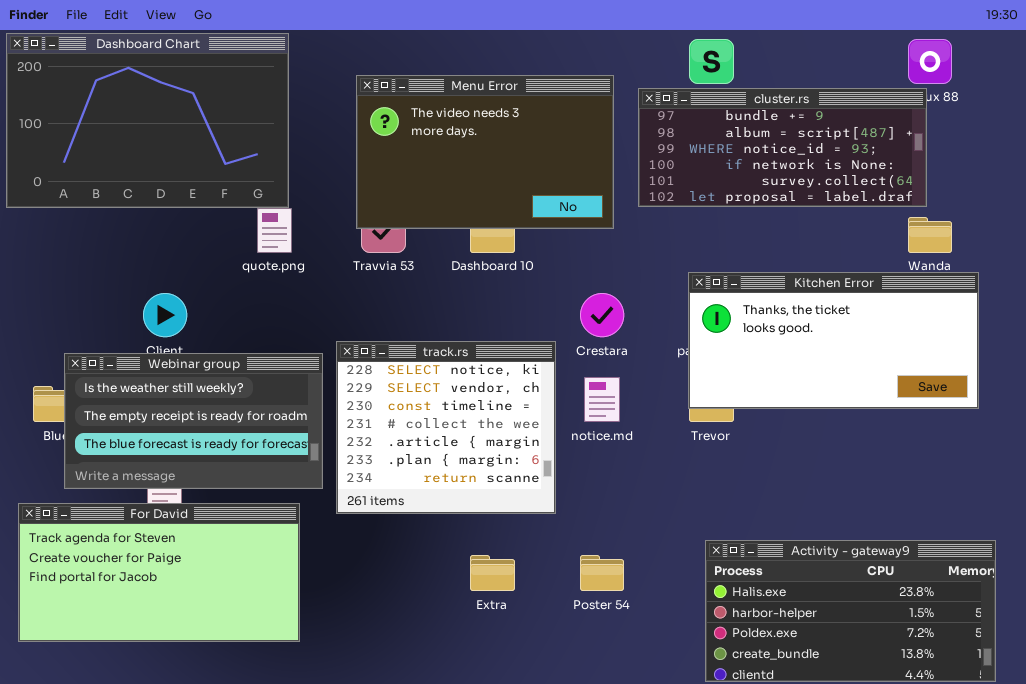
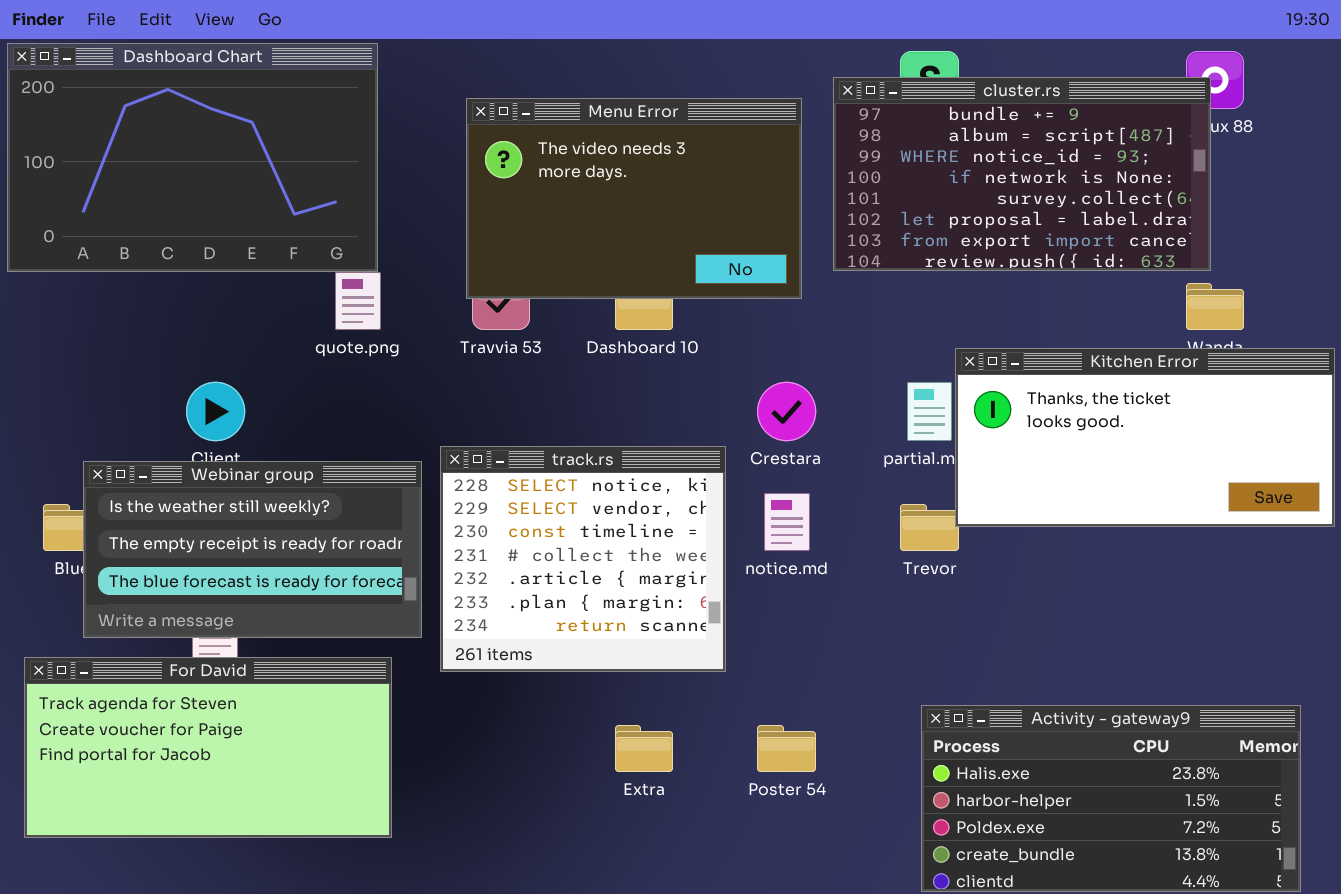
cluster.rs: [638,88,927,207] -> [833,77,1211,271], resized
Kitchen Error: [688,272,979,409] -> [955,348,1335,527], moved

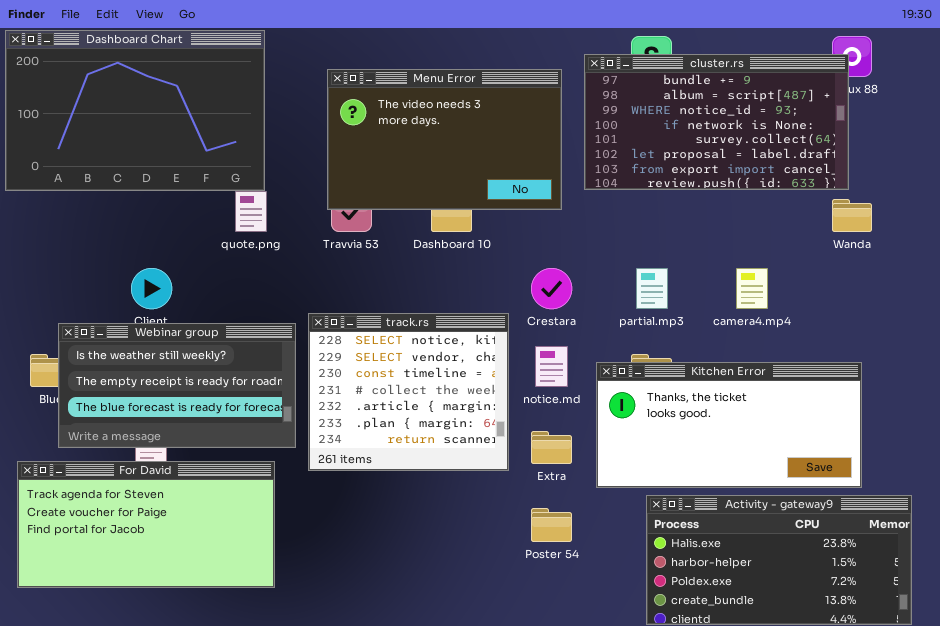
Kitchen Error: [955,348,1335,527] -> [596,362,862,488], moved
Extra: [615,725,673,772] -> [531,431,572,464], moved

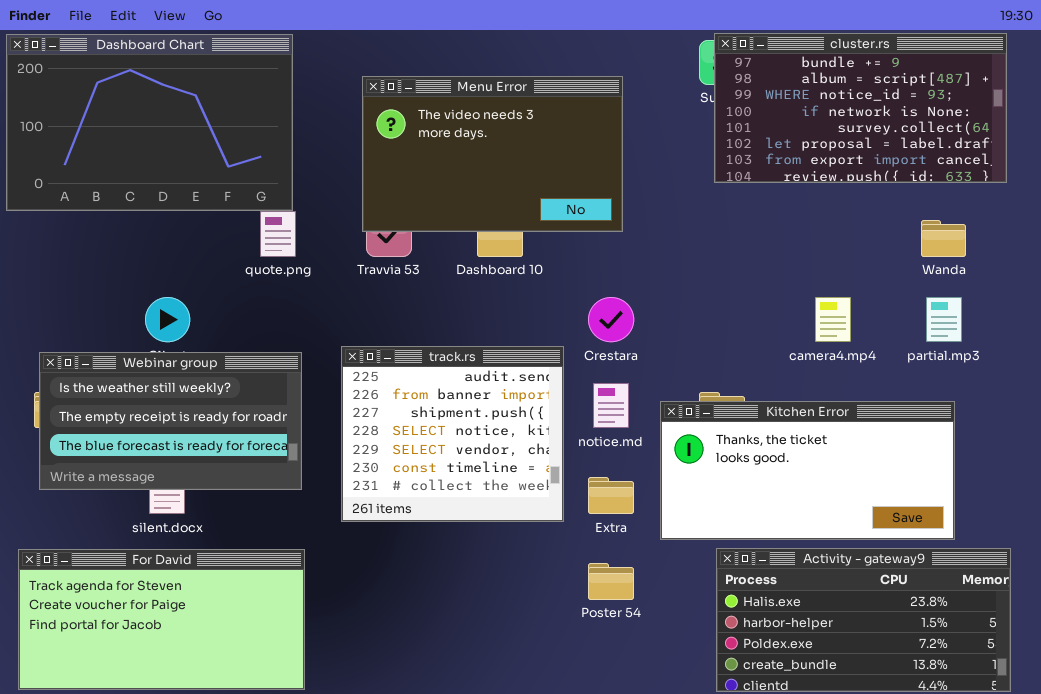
cluster.rs: [584,54,849,190] -> [714,33,1007,183], moved
partial.mp3: [636,268,668,309] -> [926,297,962,342], moved
track.rs: [308,313,509,471] -> [341,346,564,522], scrolled up 3 rows
Webinar group: [58,323,296,448] -> [39,352,302,490], moved
For David: [17,461,275,588] -> [18,549,305,690], moved

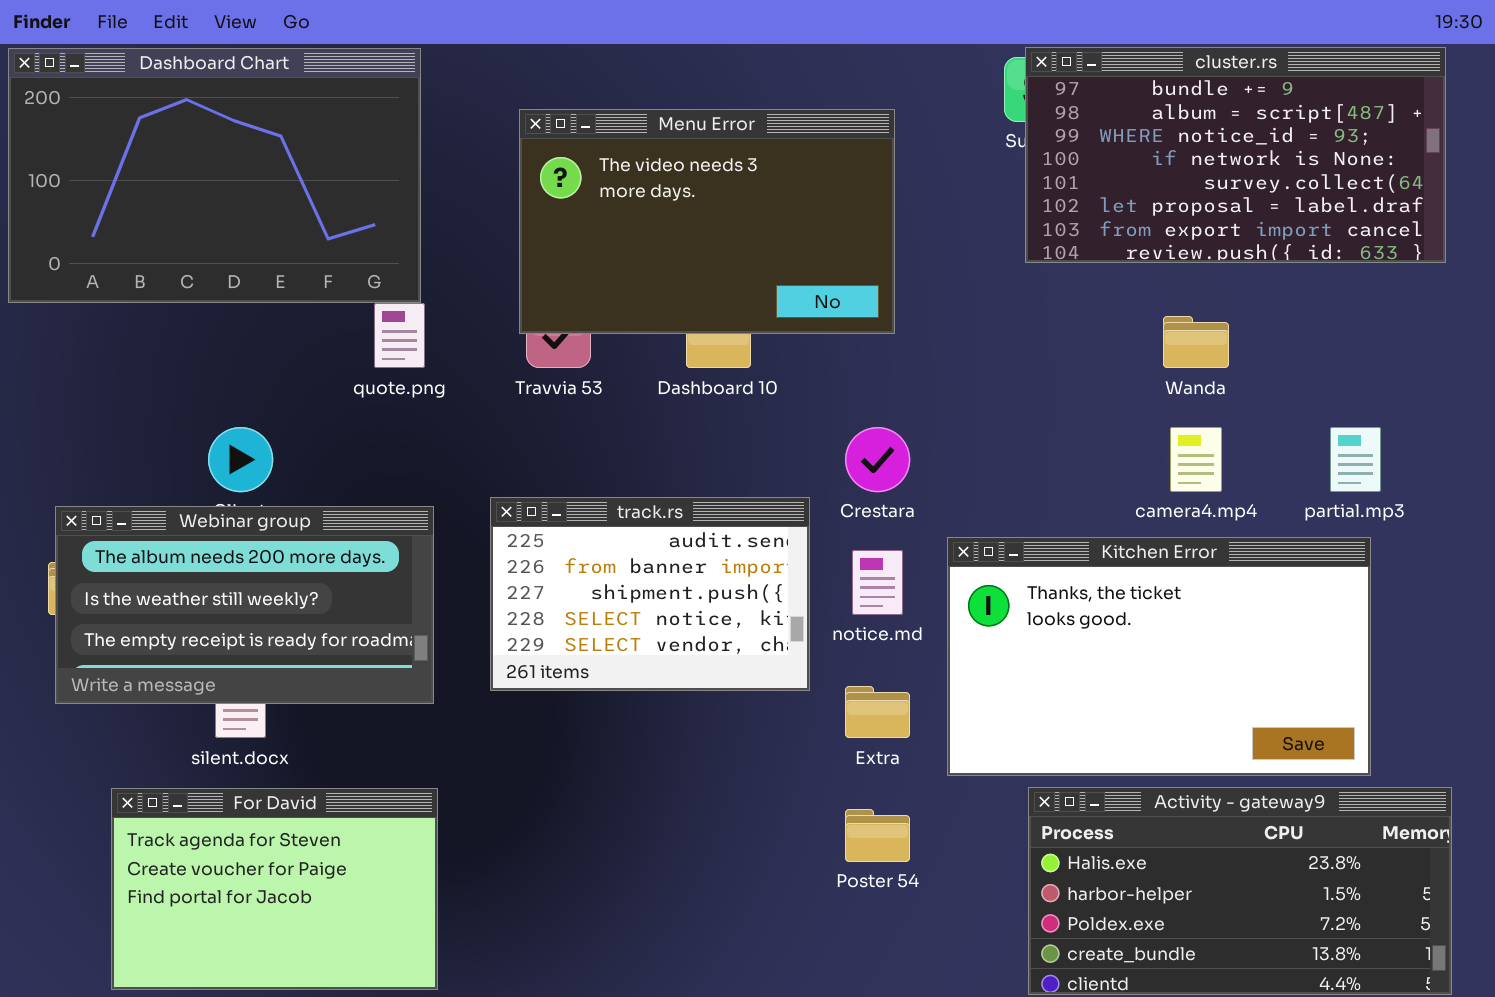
Wanda: [921,220,966,257] -> [1163,316,1229,368], moved
track.rs: [341,346,564,522] -> [490,497,810,691], resized
Webinar group: [39,352,302,490] -> [55,506,434,704], scrolled up 1 row
Kitchen Error: [660,401,955,540] -> [947,537,1371,776], resized
For David: [18,549,305,690] -> [111,788,438,990], resized

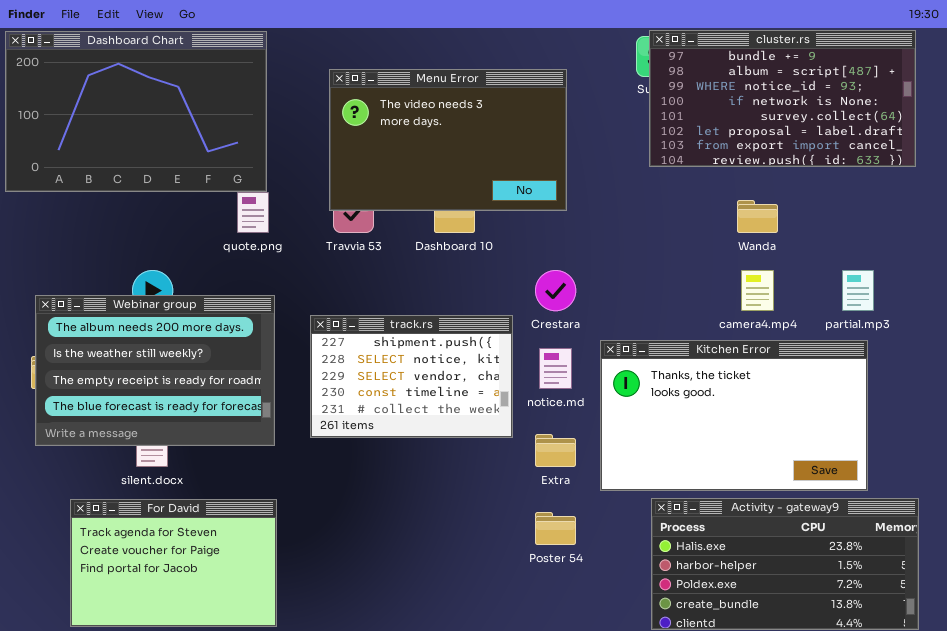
track.rs: [490,497,810,691] -> [310,315,513,438], scrolled down 2 rows
Webinar group: [55,506,434,704] -> [35,295,275,446], resized

